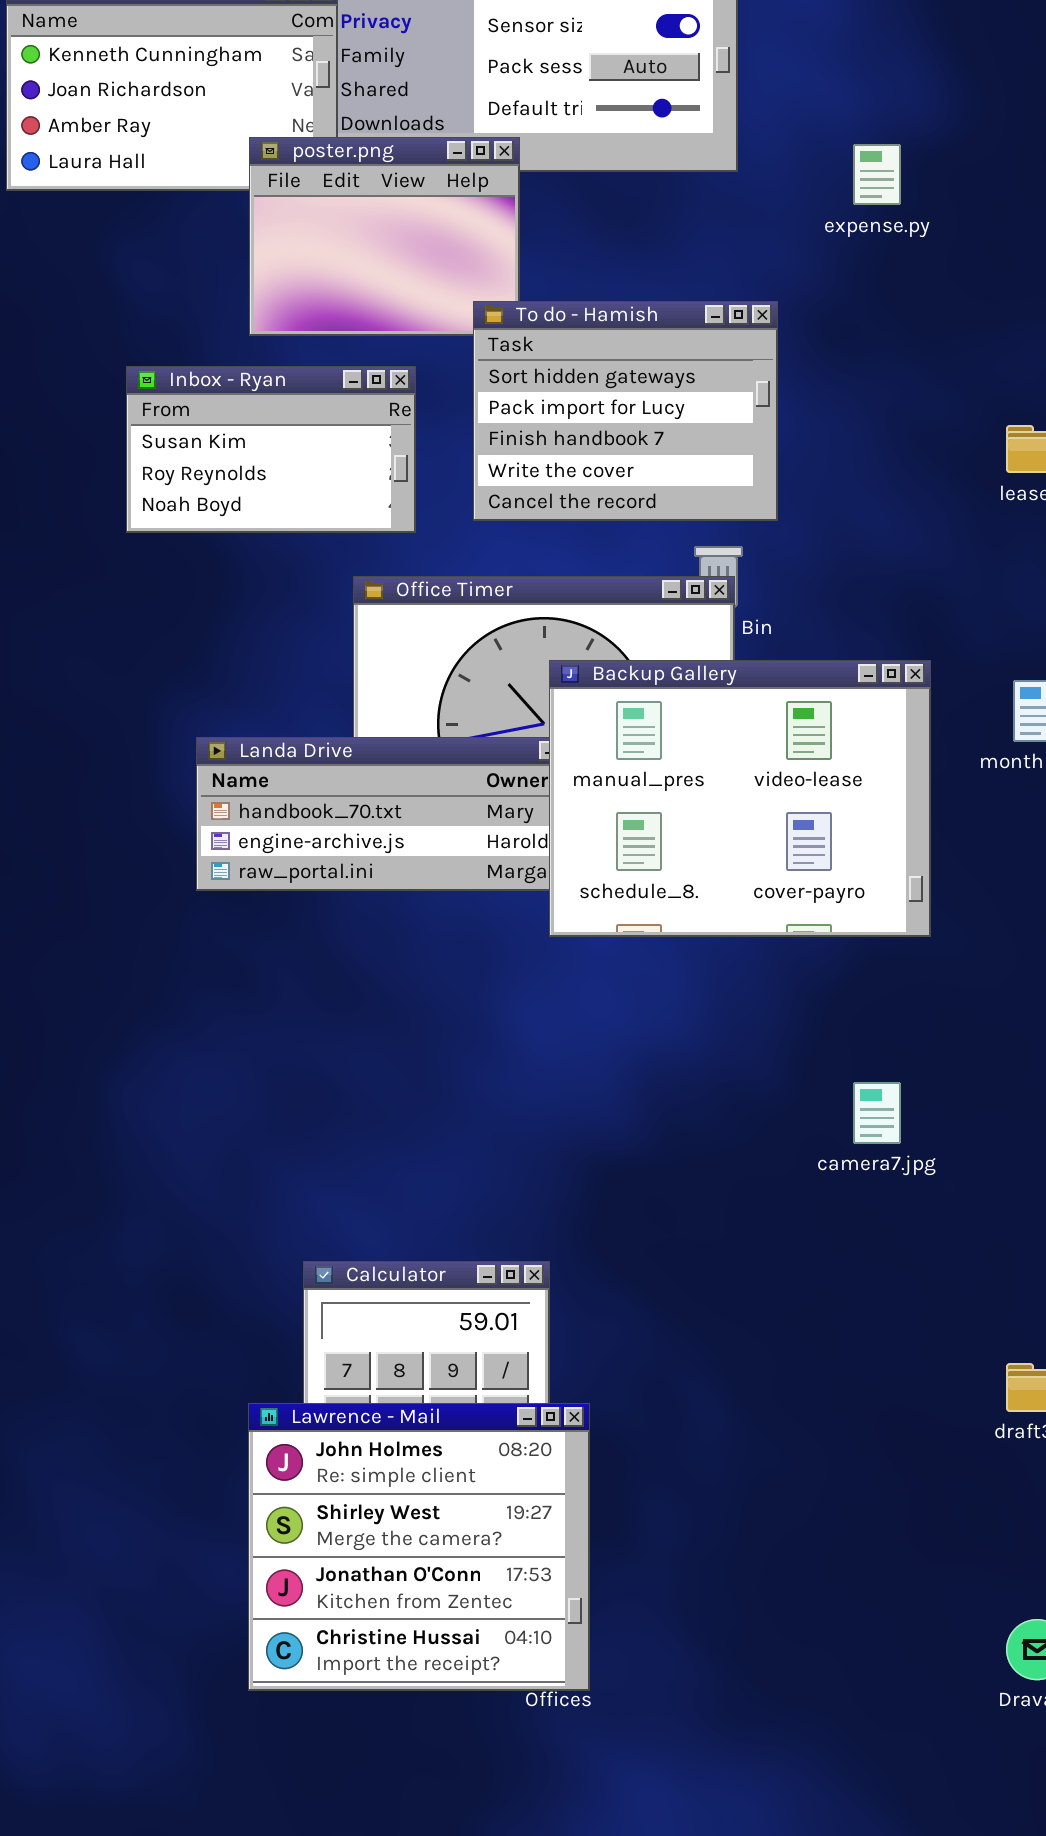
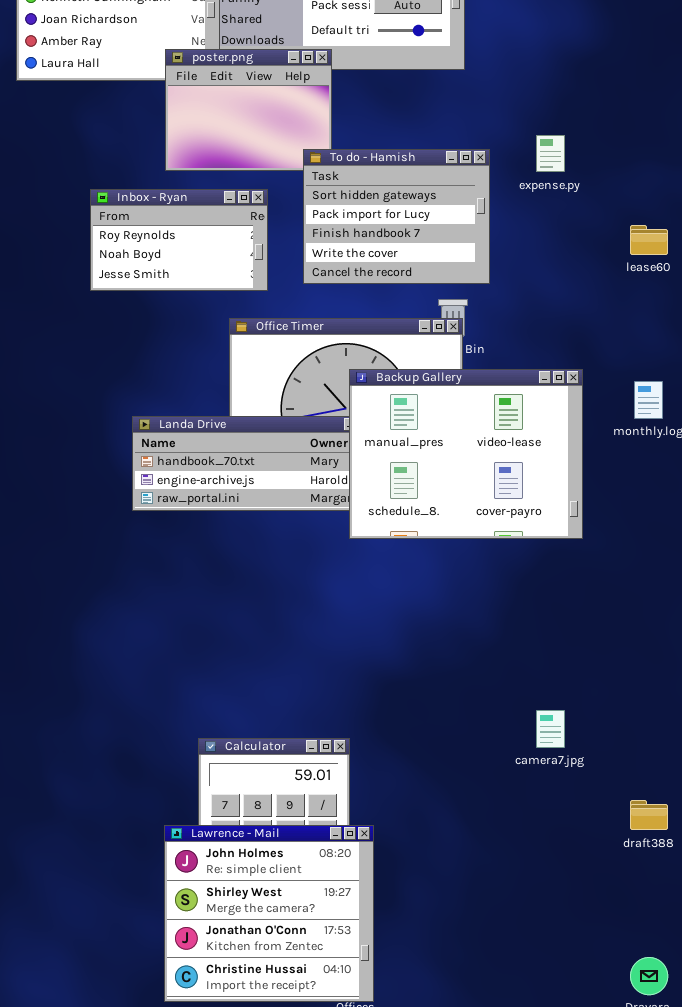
expense.py: [853,144,901,205] -> [536,135,565,172], moved
Inbox - Ryan: [126,366,416,533] -> [90,189,268,291], scrolled down 1 row
camera7.jpg: [853,1082,901,1144] -> [536,710,565,748], moved

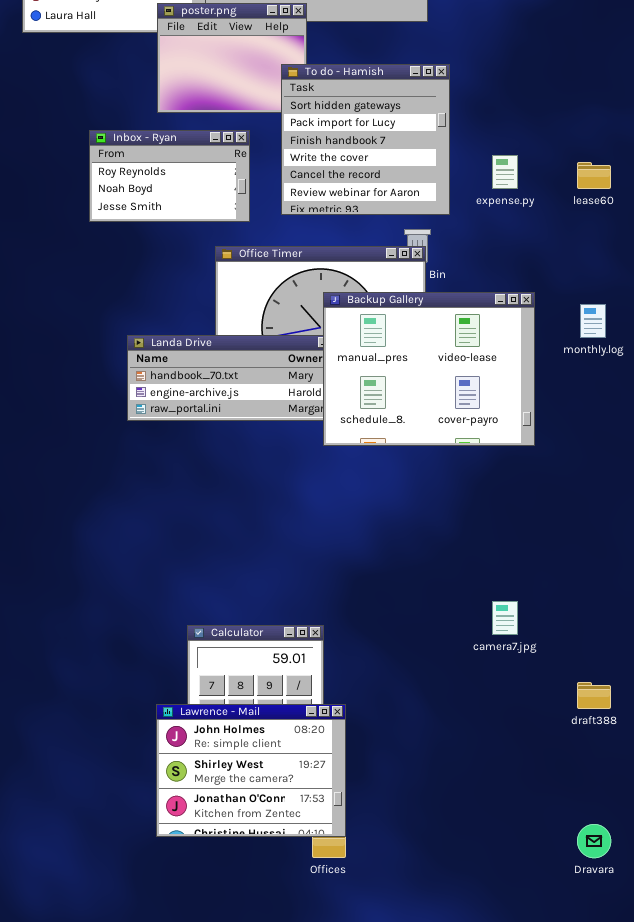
expense.py: [536,135,565,172] -> [492,155,518,189], moved
To do - Hamish: [303,149,490,284] -> [281,64,450,215], resized
Lawrence - Mail: [164,825,374,1002] -> [156,704,346,837], resized

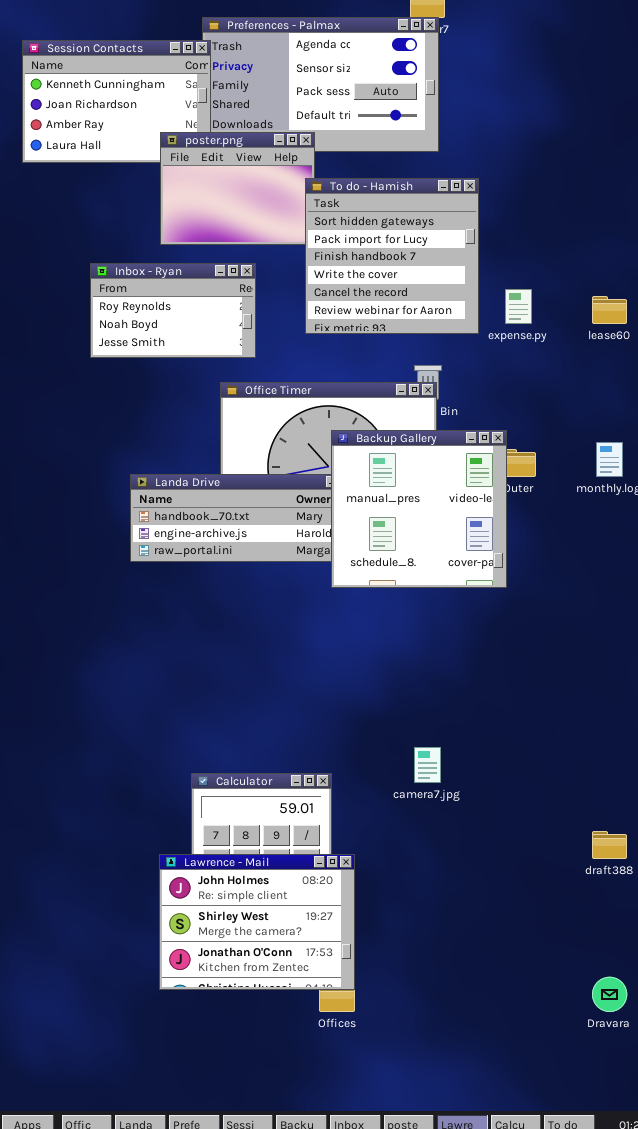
To do - Hamish: [281,64,450,215] -> [305,178,479,334], moved
Backup Gallery: [323,292,535,446] -> [331,430,507,588], resized
camera7.jpg: [492,601,518,635] -> [414,747,441,783], moved

